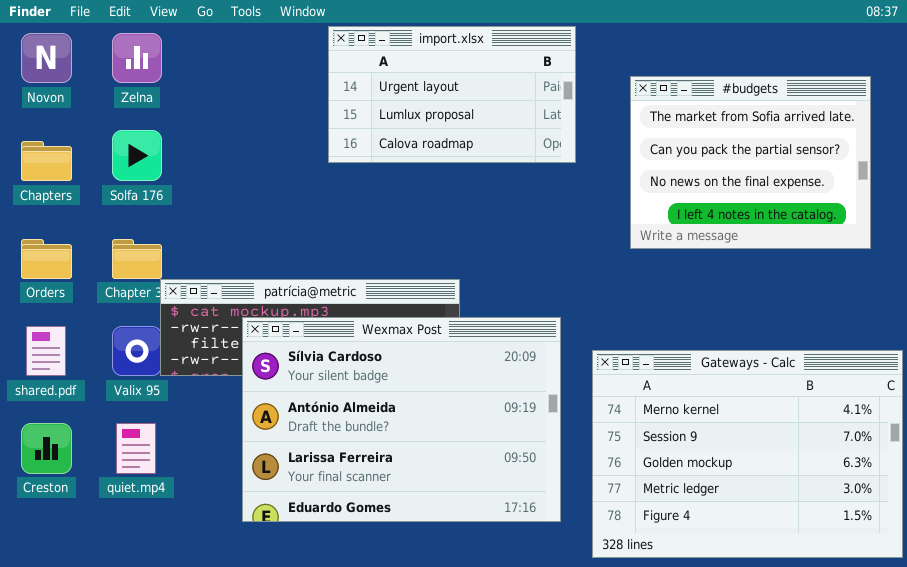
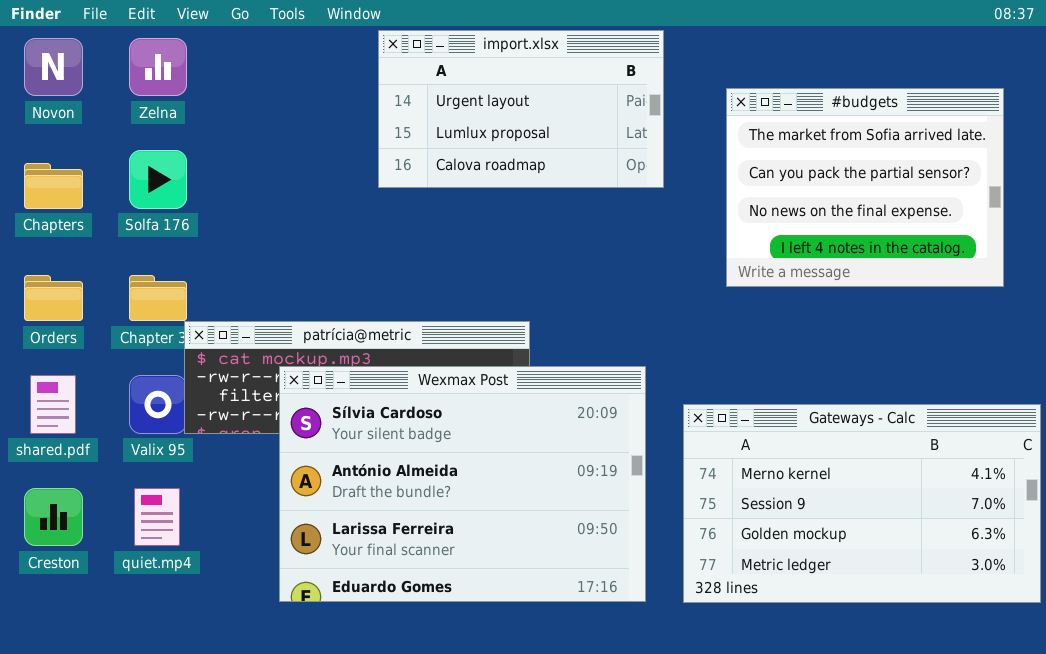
Gateways - Calc: [592,350,903,558] -> [683,404,1041,603], resized

